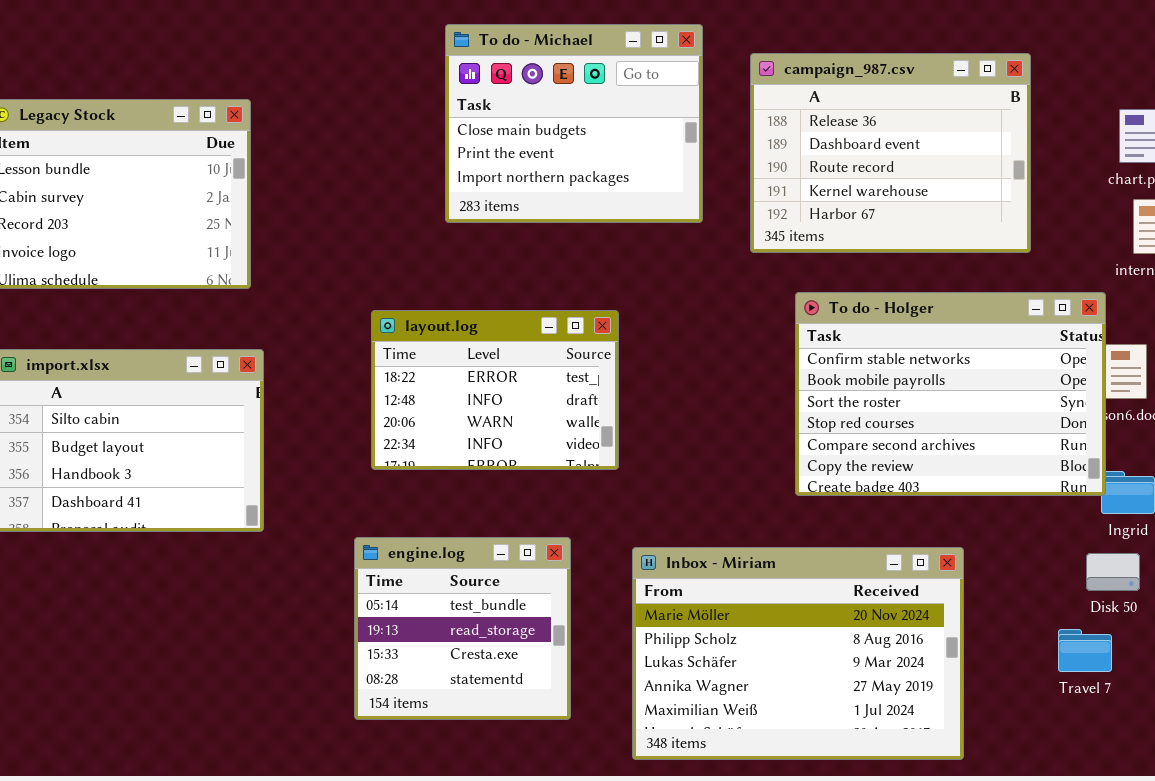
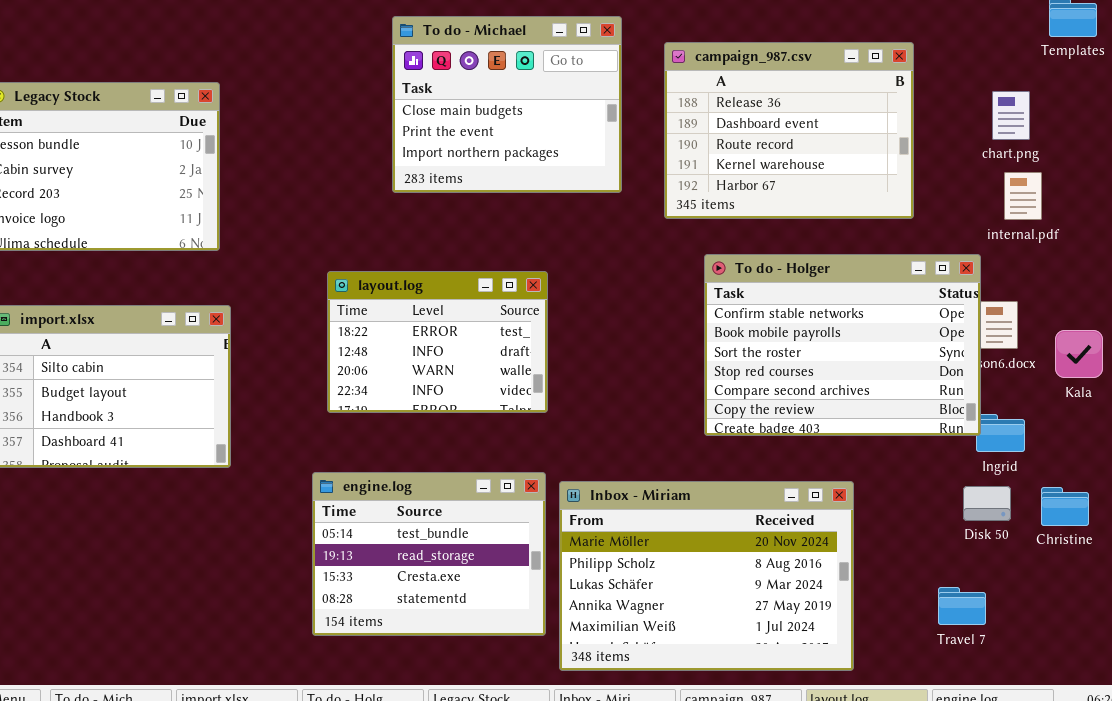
engine.log: [354,537,571,720] -> [312,472,546,636], resized
Travel 7: [1058,629,1112,672] -> [938,587,986,625], moved

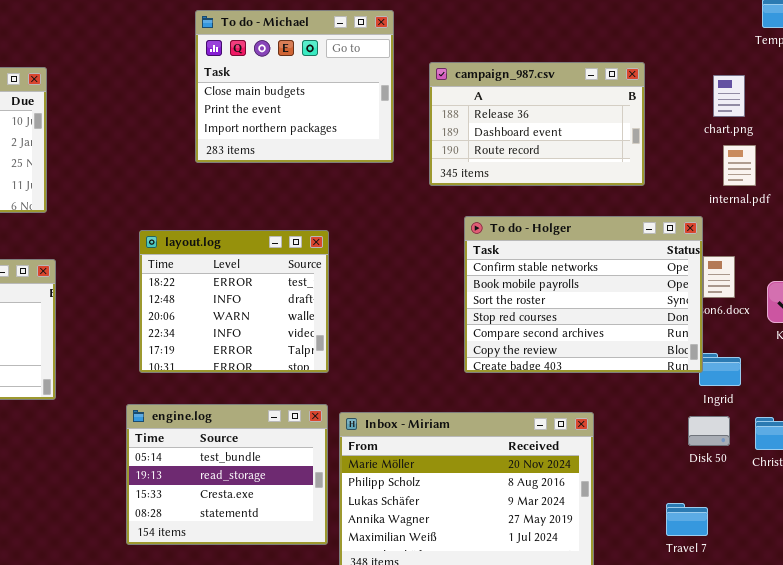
campaign_987.csv: [664,42,914,219] -> [429,62,645,186], resized
layout.log: [327,271,548,413] -> [139,230,329,373], resized

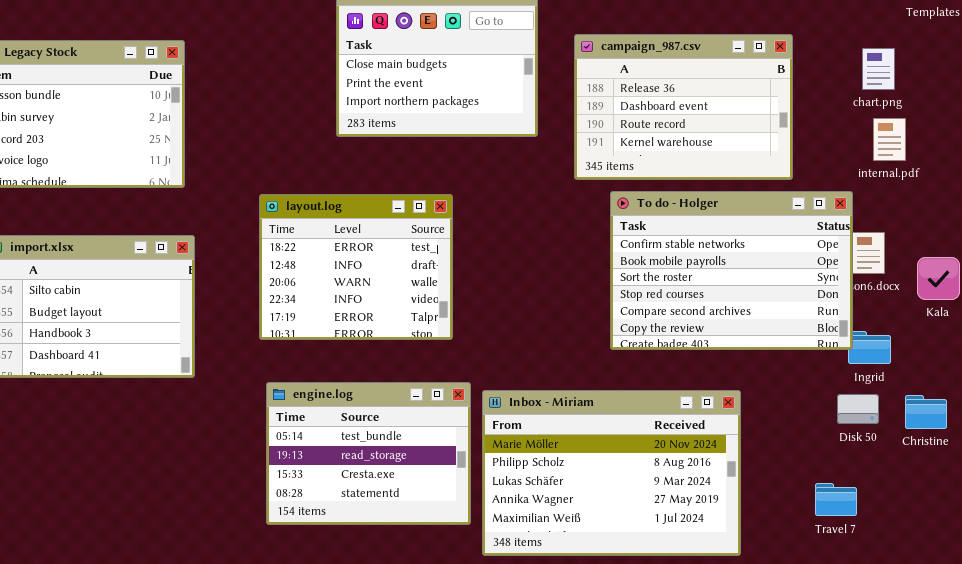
campaign_987.csv: [429,62,645,186] -> [574,34,793,180], resized
layout.log: [139,230,329,373] -> [259,194,453,340], moved

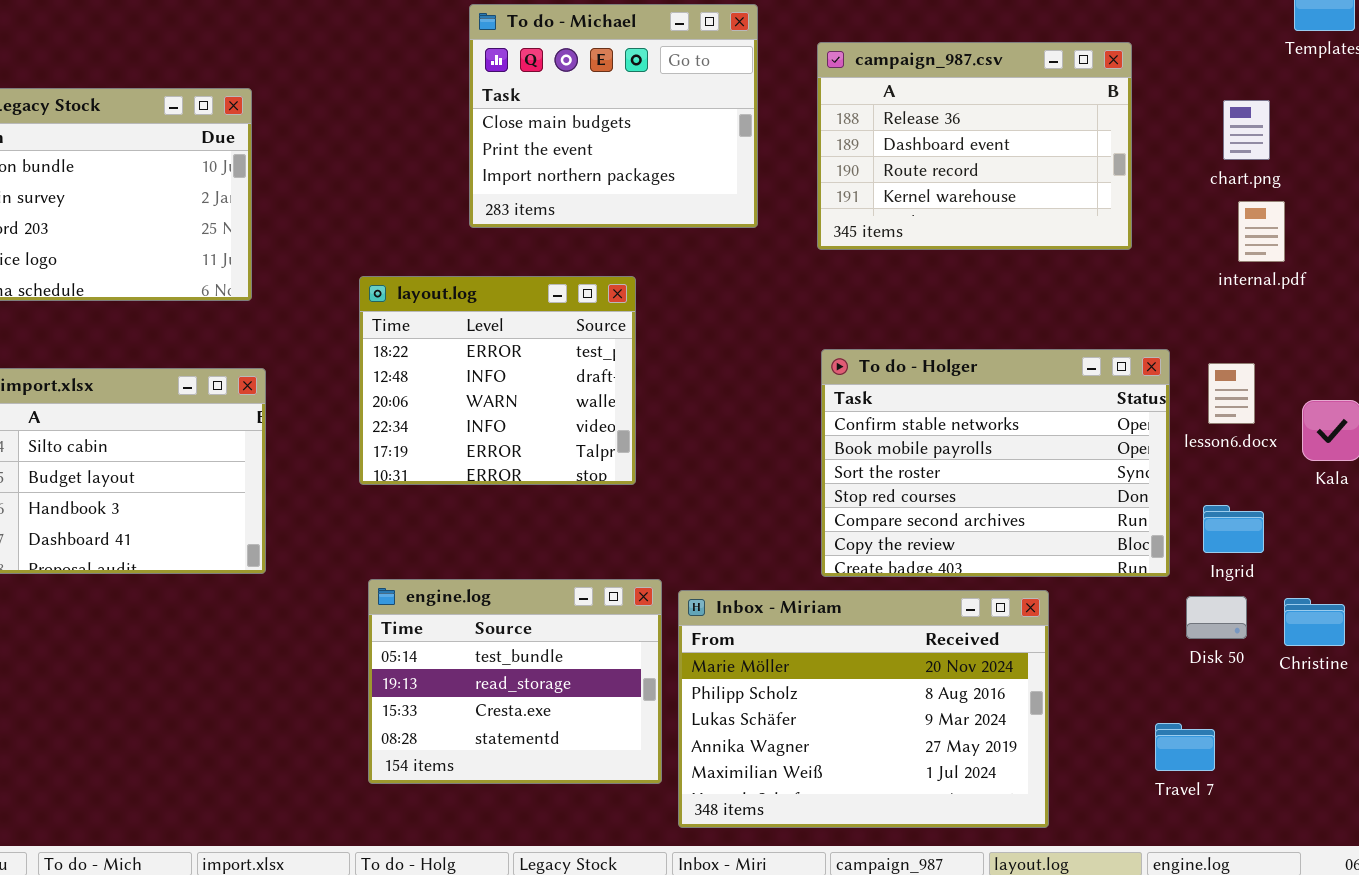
campaign_987.csv: [574,34,793,180] -> [817,42,1132,250], moved
To do - Holger: [610,191,853,350] -> [821,349,1170,577], moved
layout.log: [259,194,453,340] -> [359,276,636,485], moved

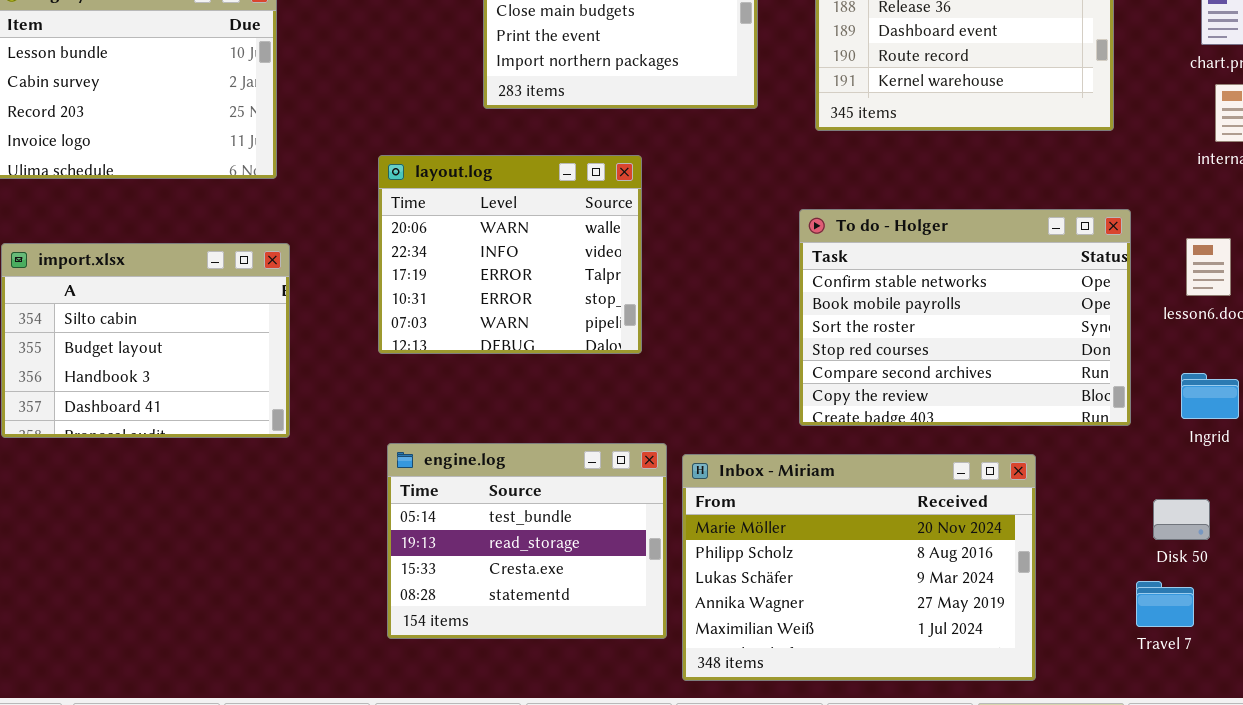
layout.log: [359,276,636,485] -> [378,155,642,354], scrolled down 2 rows
To do - Holger: [821,349,1170,577] -> [799,209,1131,426], moved
Disk 50: [1186,596,1247,639] -> [1153,499,1210,540], moved

